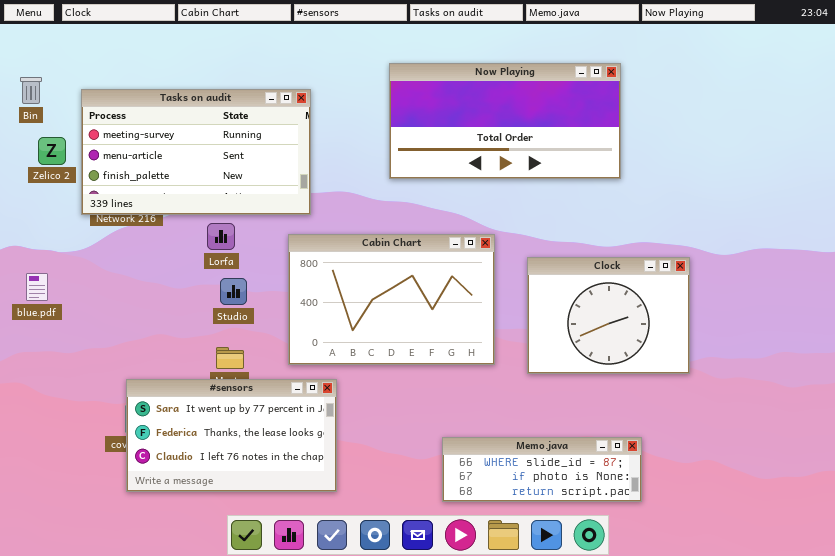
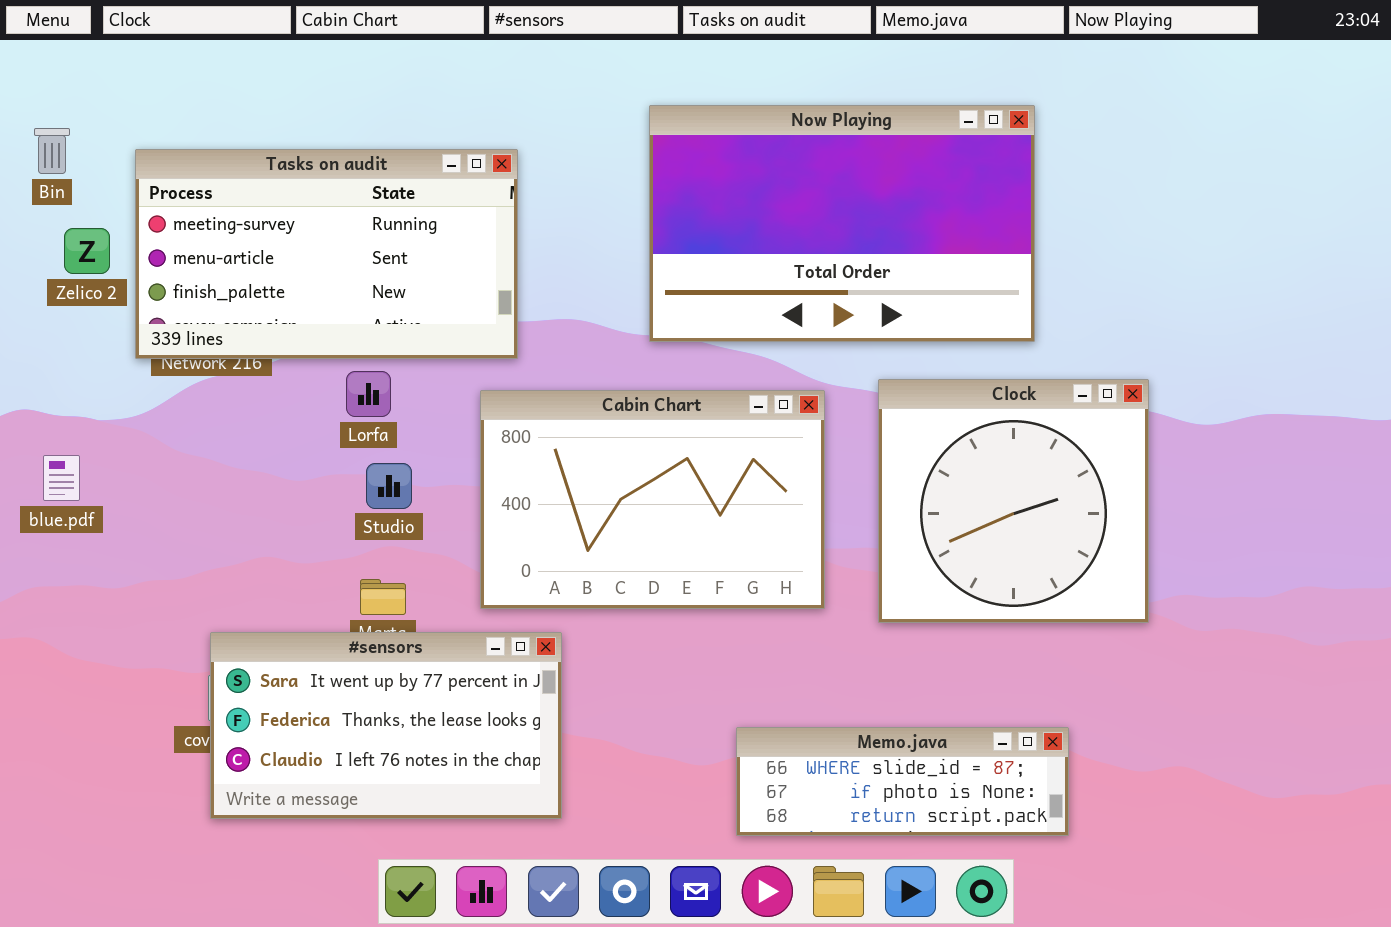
Now Playing: [389,63,621,179] -> [649,105,1035,342], resized
Clock: [527,257,690,374] -> [878,379,1149,623], resized

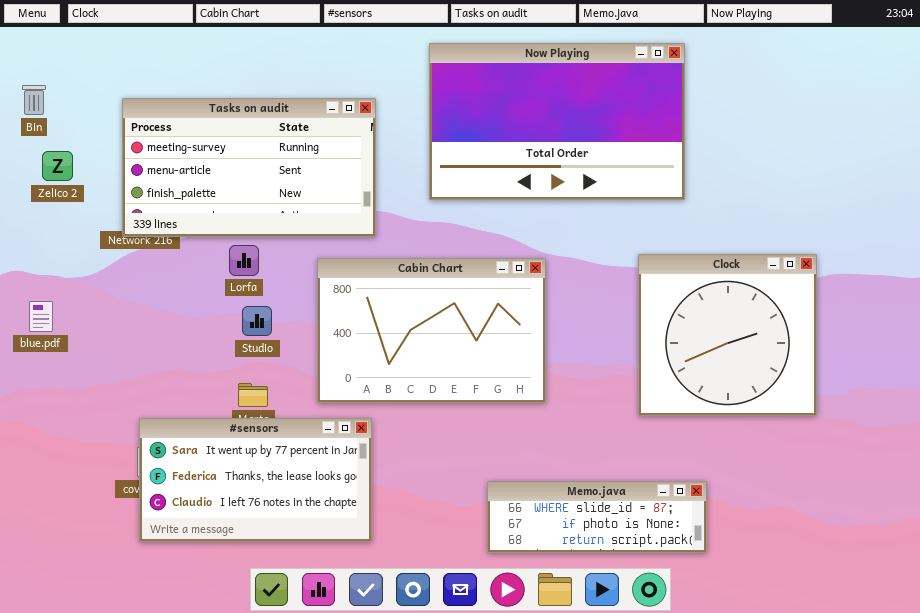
Now Playing: [649,105,1035,342] -> [429,43,685,200], moved
Tasks on audit: [135,149,518,359] -> [122,98,376,237], moved
Clock: [878,379,1149,623] -> [638,254,817,416], moved

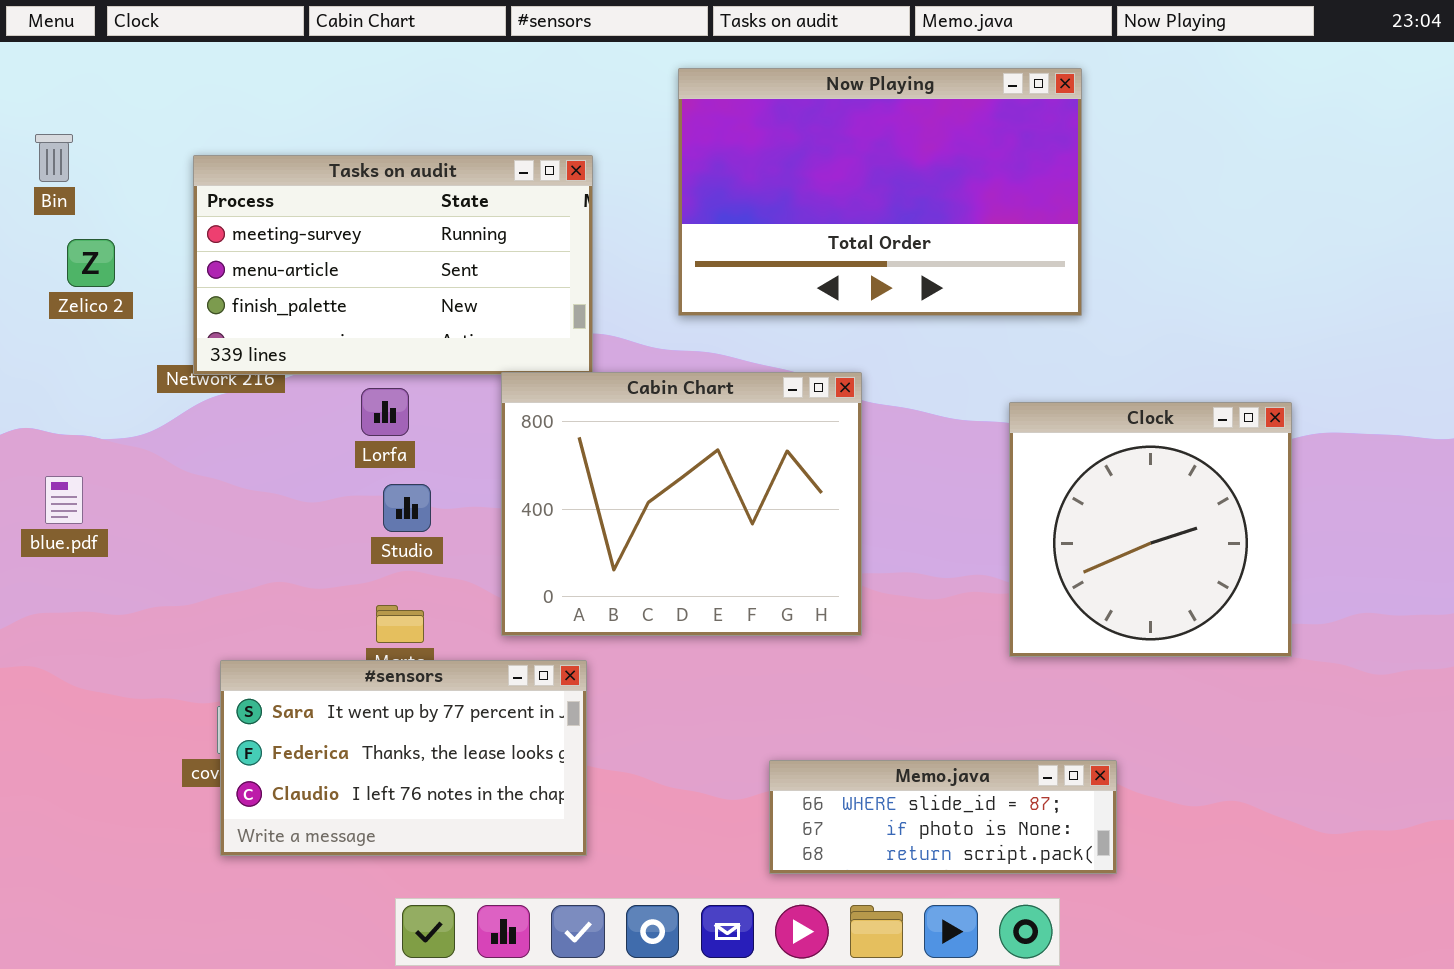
Cabin Chart: [317,258,546,403] -> [501,372,862,636], resized

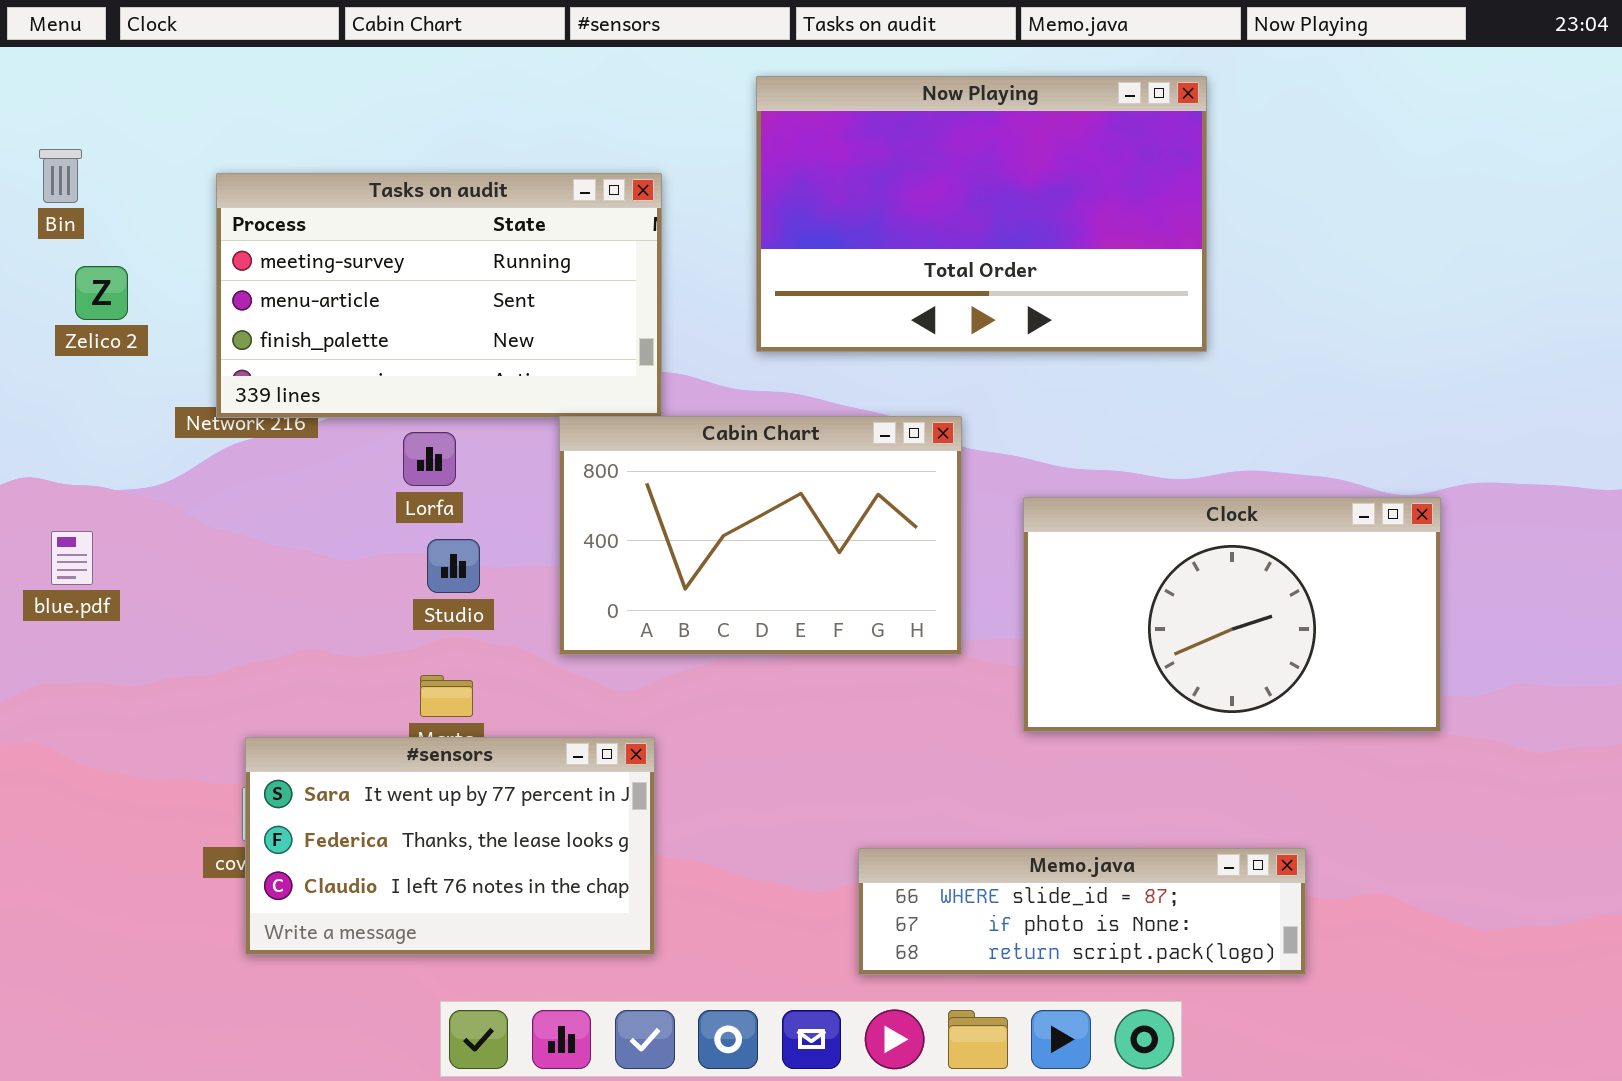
Cabin Chart: [501,372,862,636] -> [559,416,962,655], resized
Clock: [1009,402,1292,657] -> [1023,497,1441,732], resized
Memo.java: [769,760,1117,874] -> [858,848,1306,975], resized

